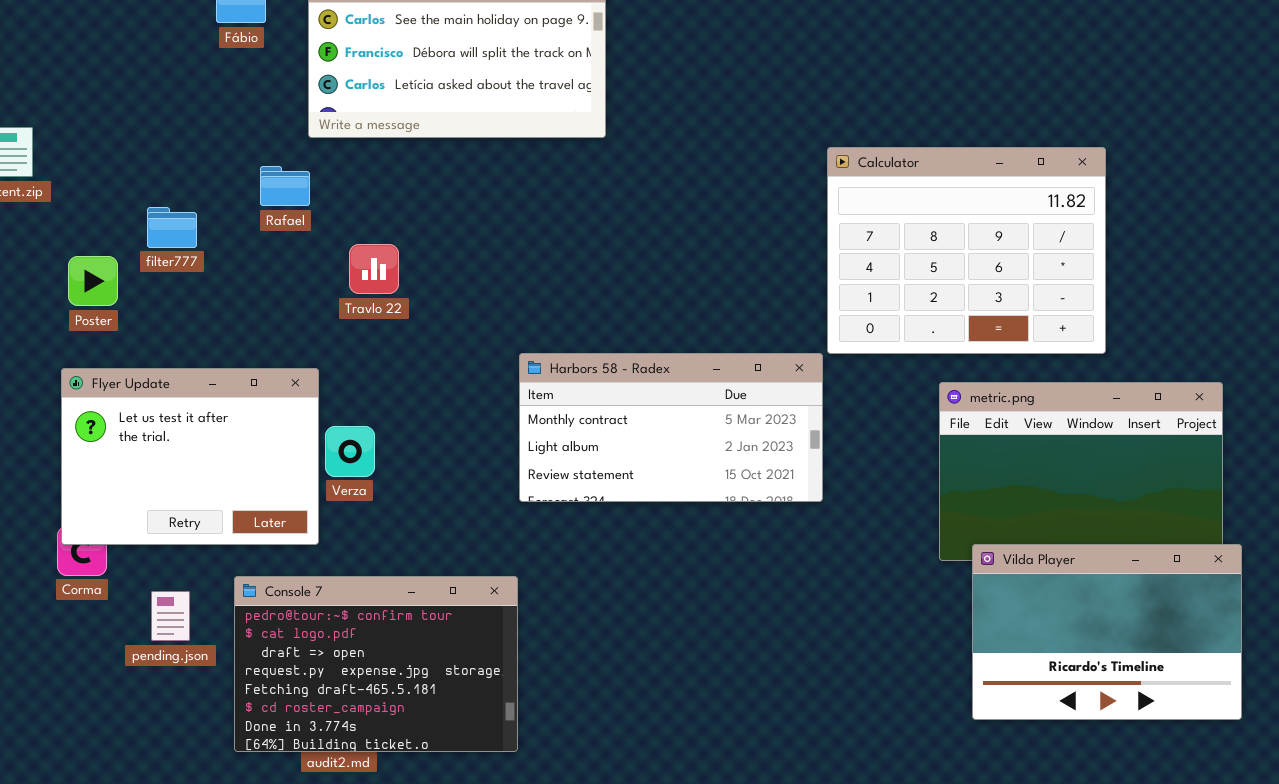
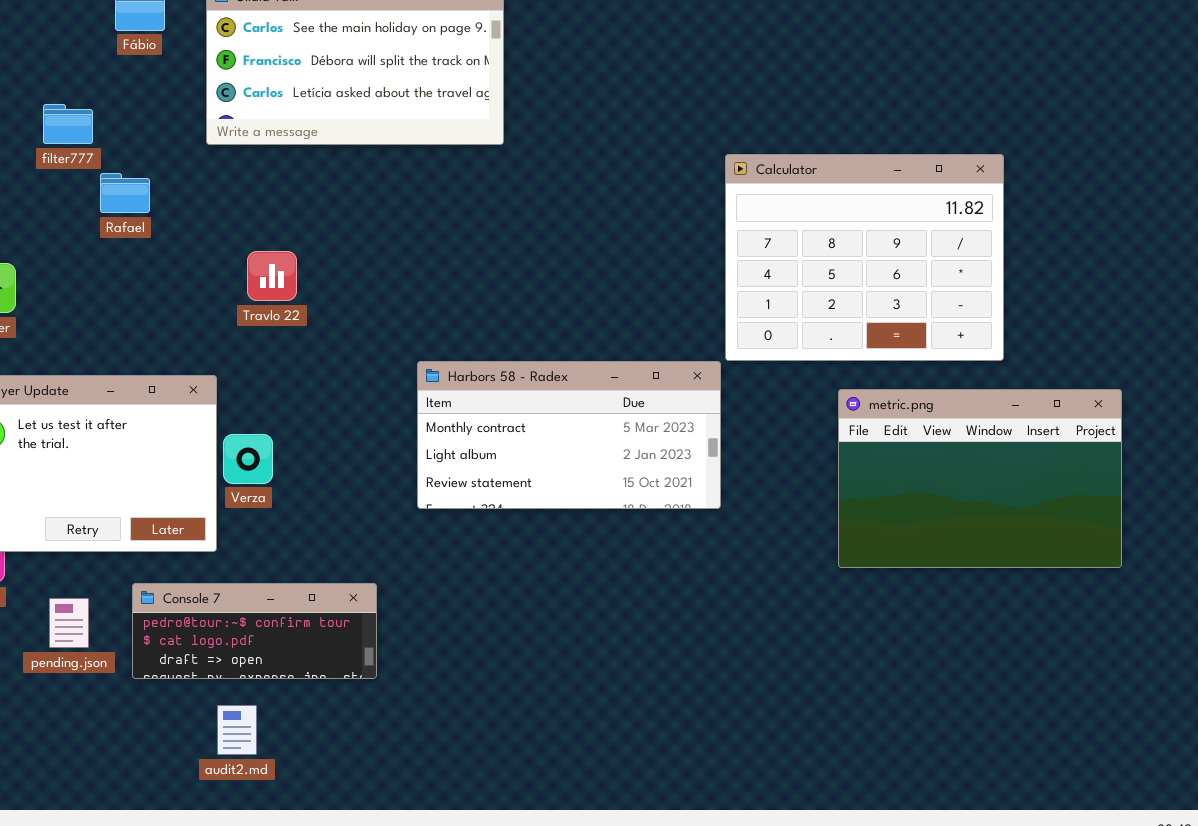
Rafael: [260,166,310,206] -> [100,173,150,213], moved
filter777: [147,207,197,248] -> [43,104,93,144], moved
Vilda Player: [972,544,1242,720] -> none, closed
Console 7: [234,576,518,752] -> [132,583,377,679], resized

